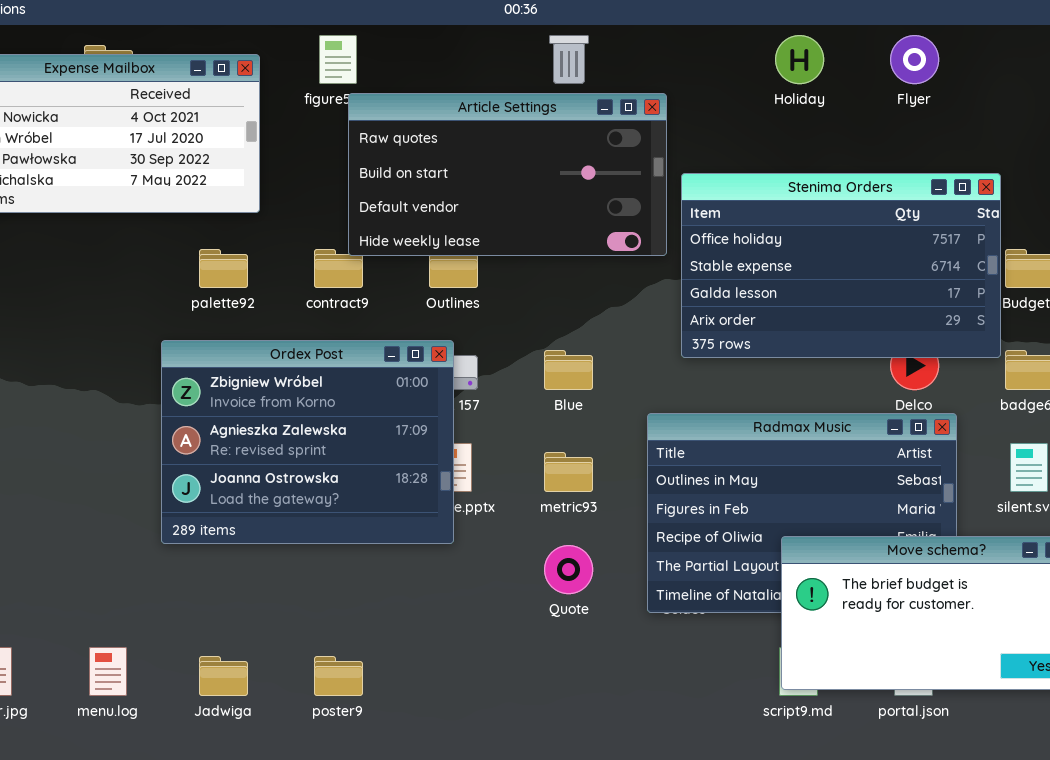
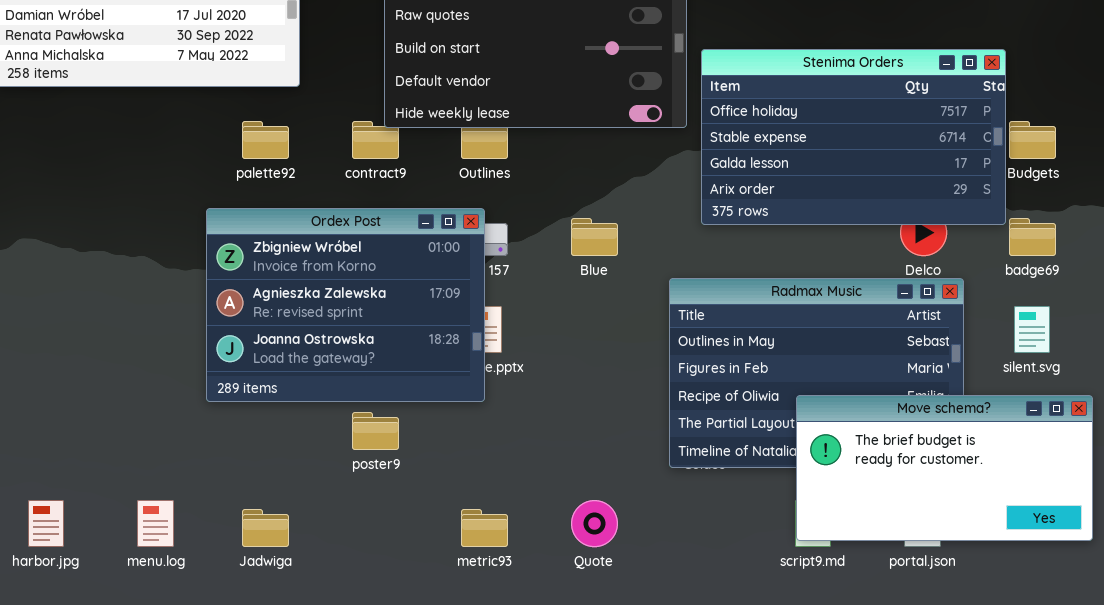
metric93: [544,452,593,492] -> [461,509,508,547], moved
Quote: [544,545,593,594] -> [571,500,618,547], moved
poster9: [314,656,363,696] -> [352,412,399,450], moved

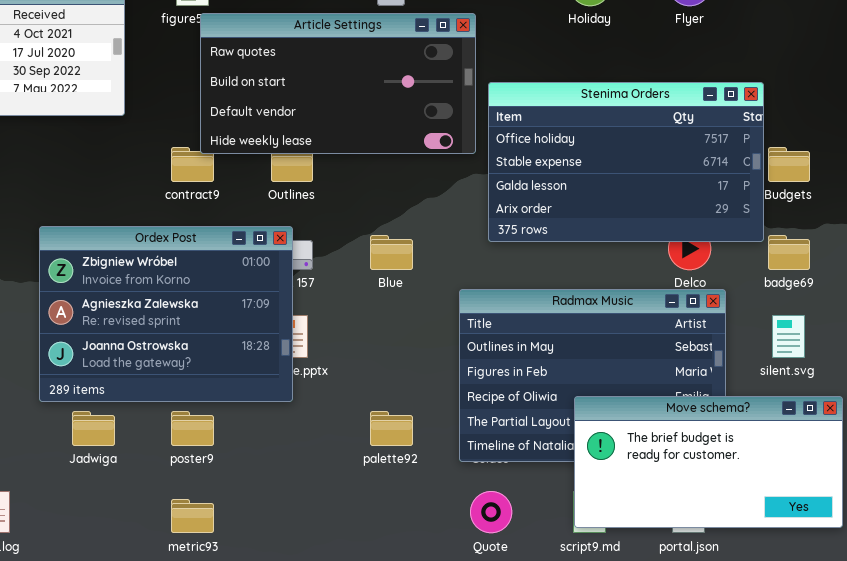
palette92: [242,121,289,159] -> [370,411,413,446], moved
Quote: [571,500,618,547] -> [470,491,512,533], moved
Jadwiga: [242,509,289,547] -> [72,411,115,446], moved
metric93: [461,509,508,547] -> [171,499,214,533], moved

